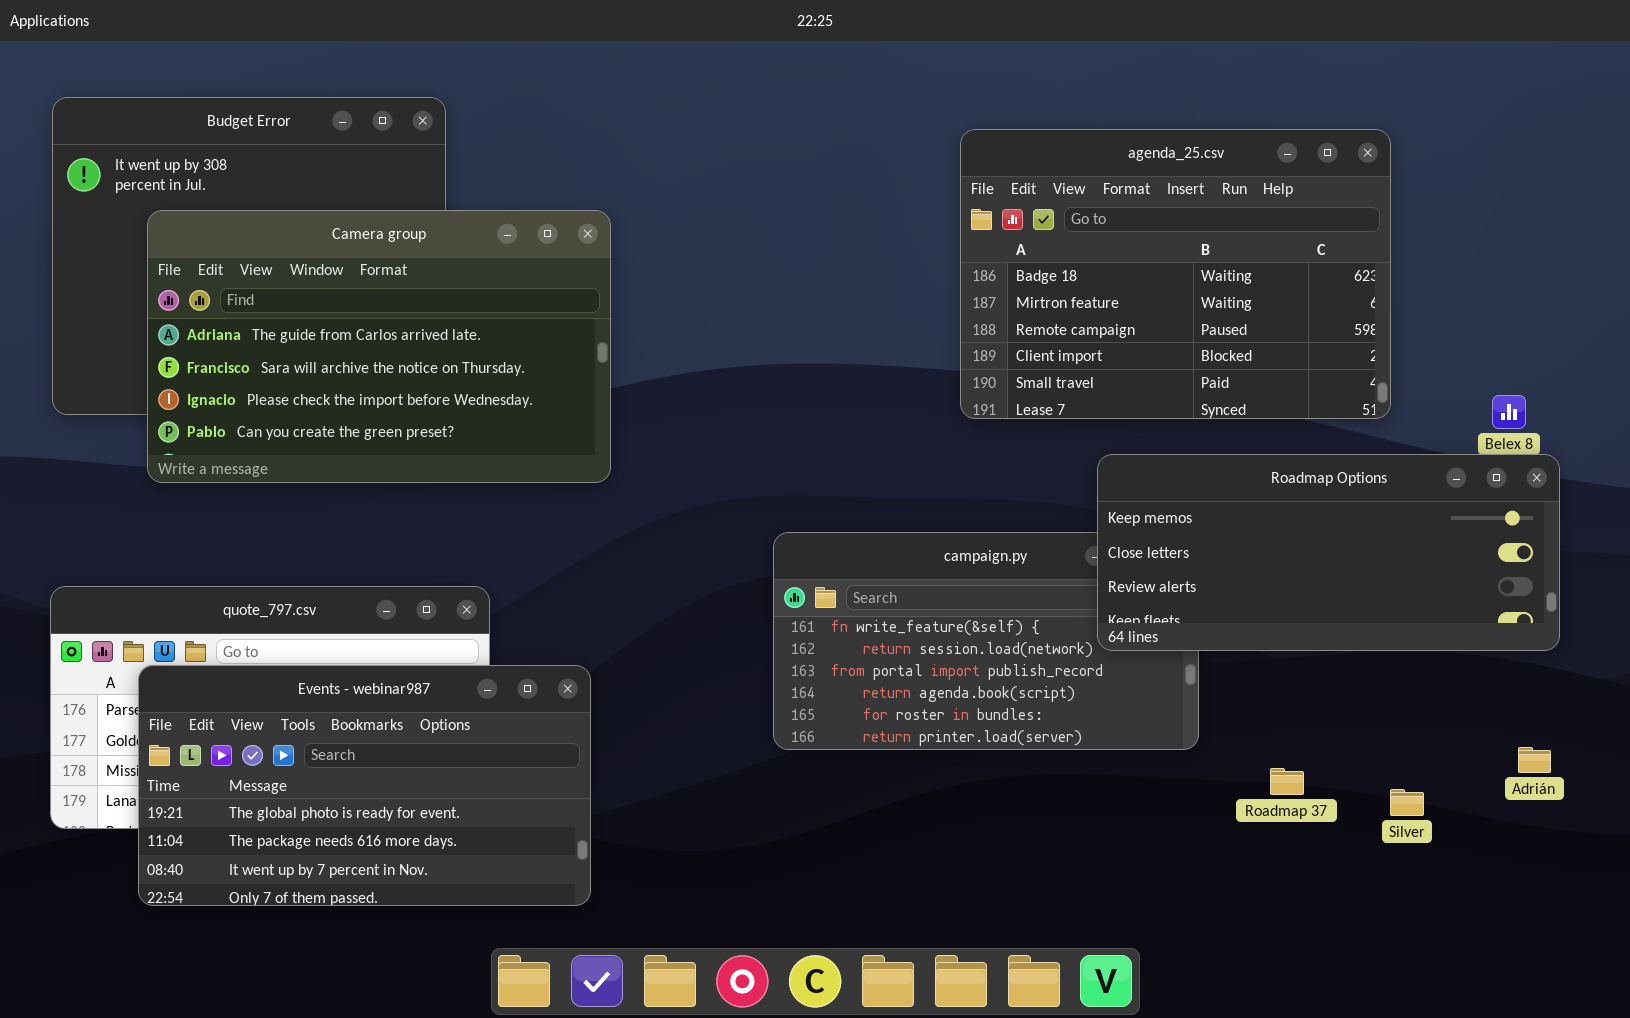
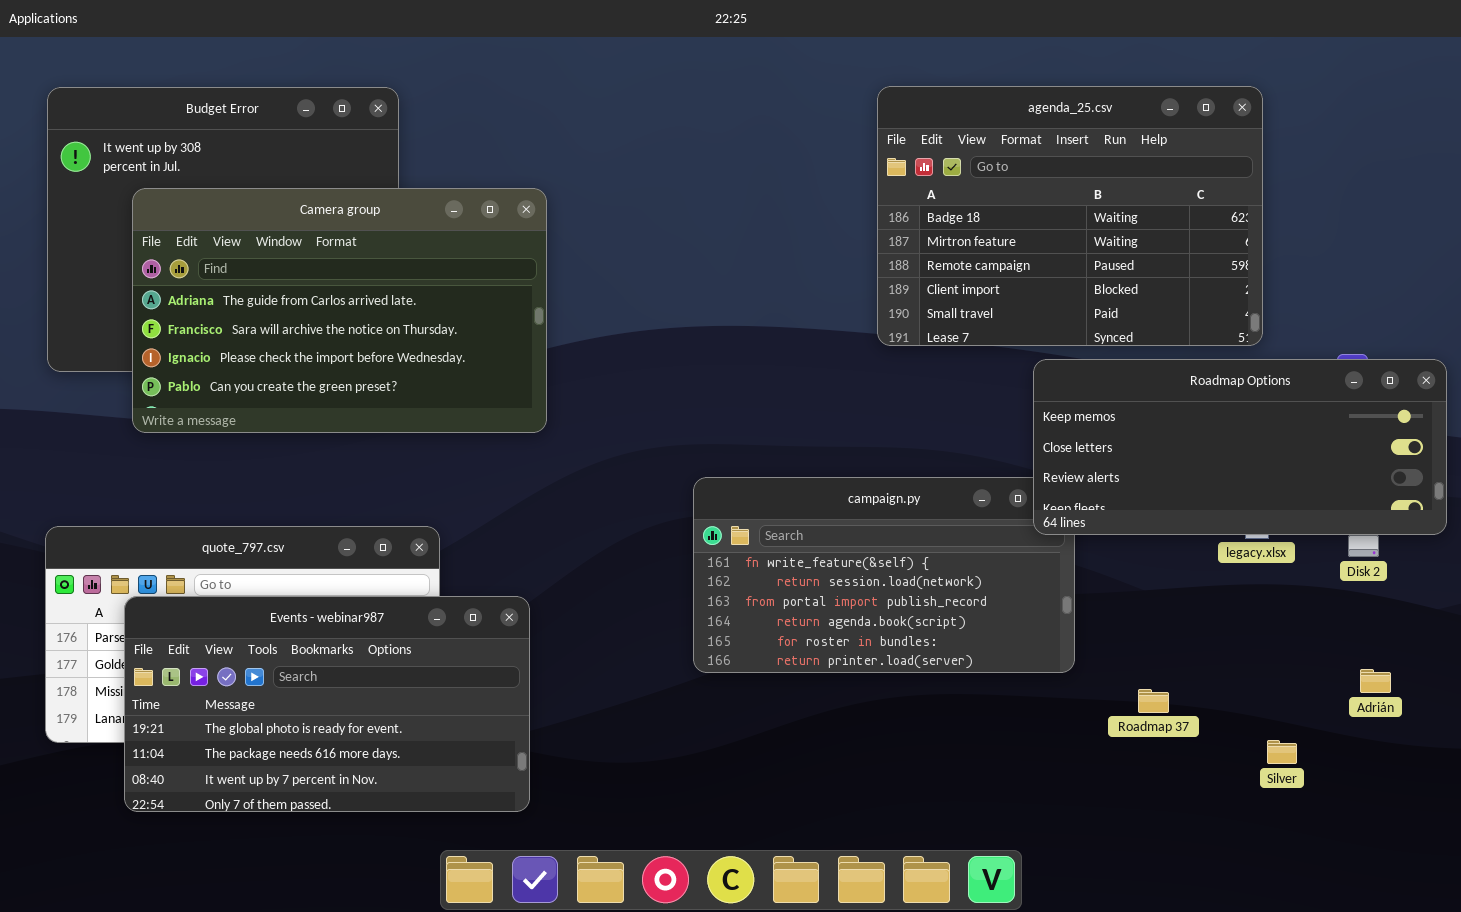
agenda_25.csv: [960,129,1391,419] -> [877,86,1263,346], moved
Roadmap Options: [1097,454,1560,651] -> [1033,359,1447,535], moved
Silver: [1390,789,1424,816] -> [1267,740,1297,764], moved

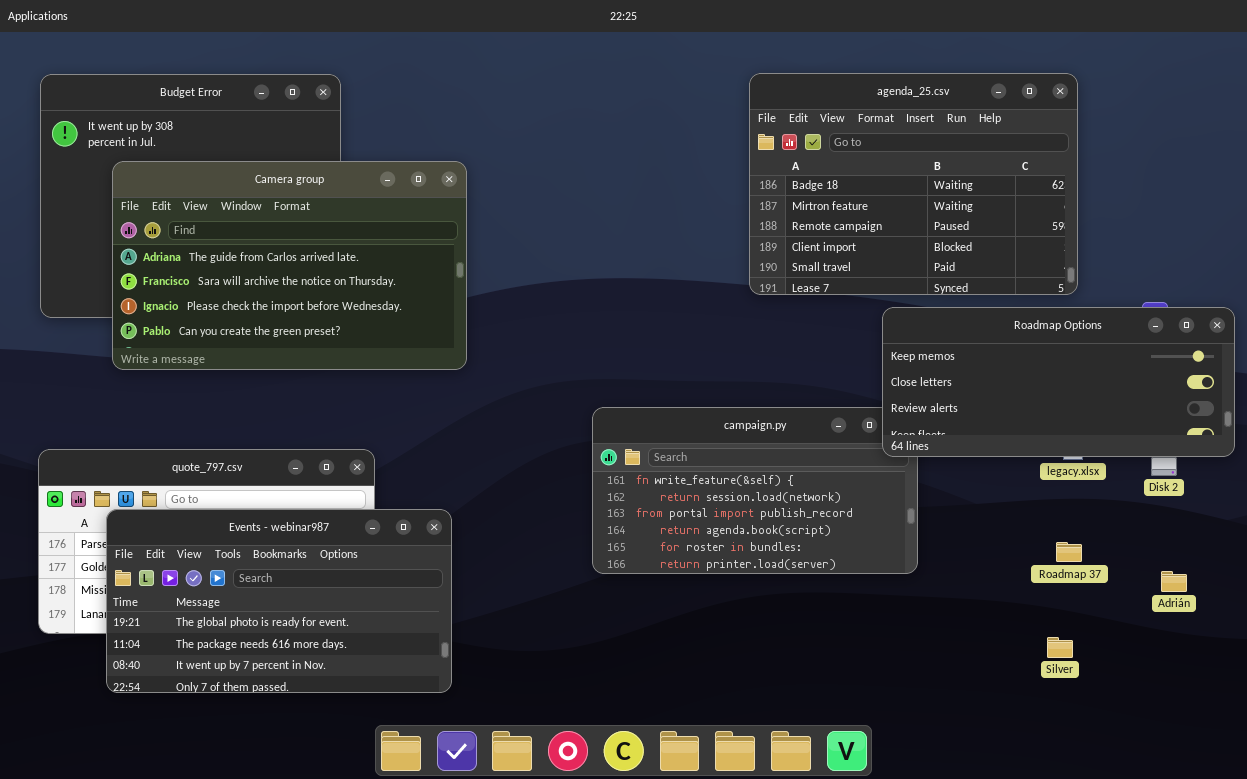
Roadmap 37: [1138,689,1169,713] -> [1056,542,1082,562], moved
Silver: [1267,740,1297,764] -> [1047,637,1073,658], moved

